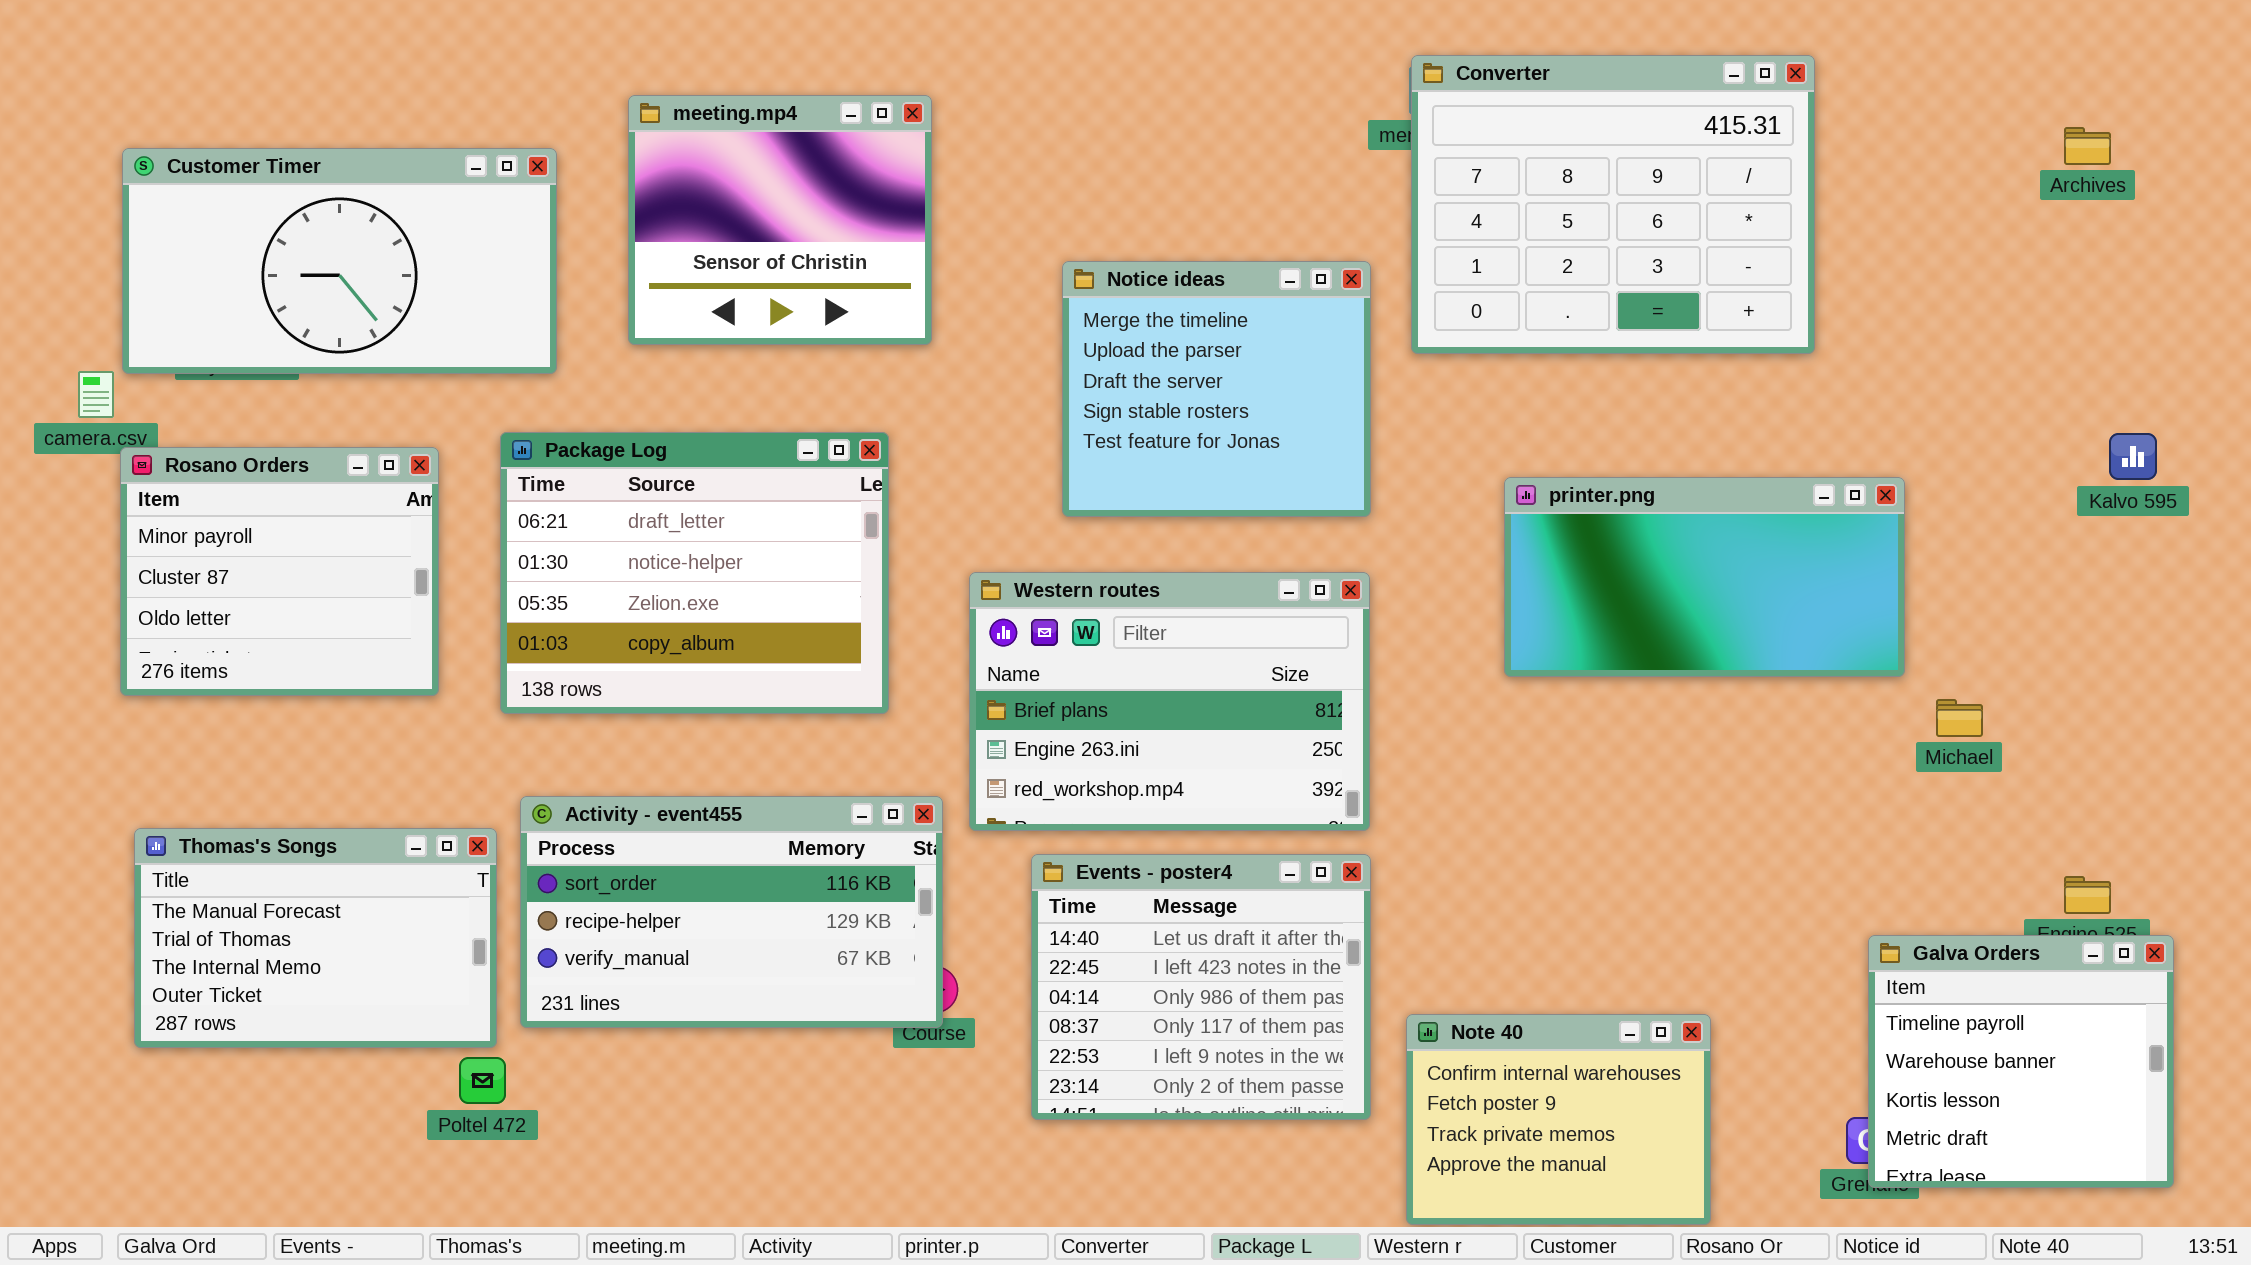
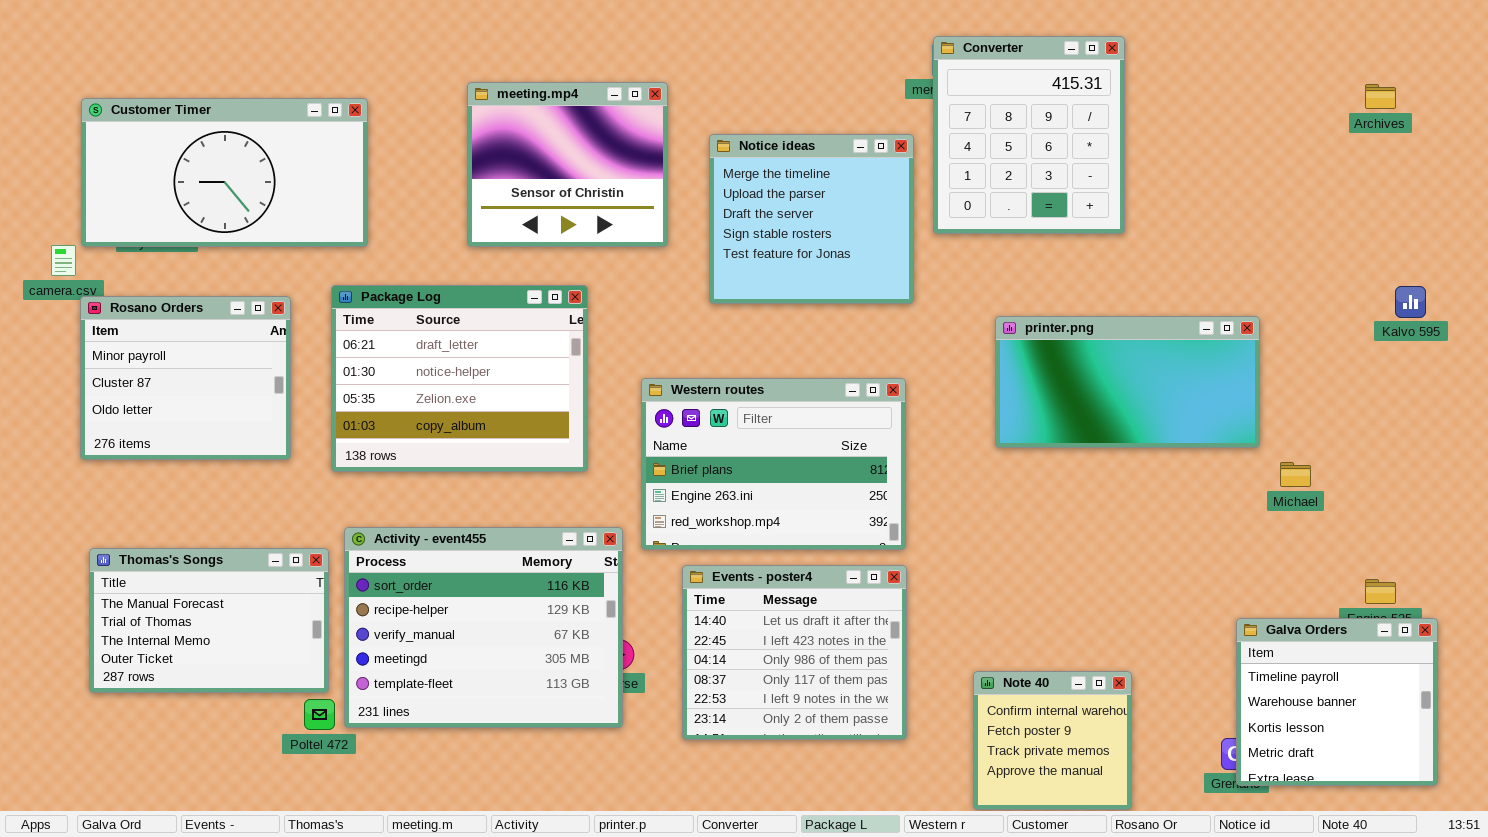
Converter: [1411,55,1815,354] -> [933,36,1125,234], resized
meeting.mp4: [628,95,932,345] -> [467,82,668,247], moved
Notice ideas: [1062,261,1371,517] -> [709,134,914,304], moved
Activity - event455: [520,796,943,1028] -> [344,527,623,728], resized
Note 40: [1406,1014,1711,1225] -> [973,671,1132,810], resized

